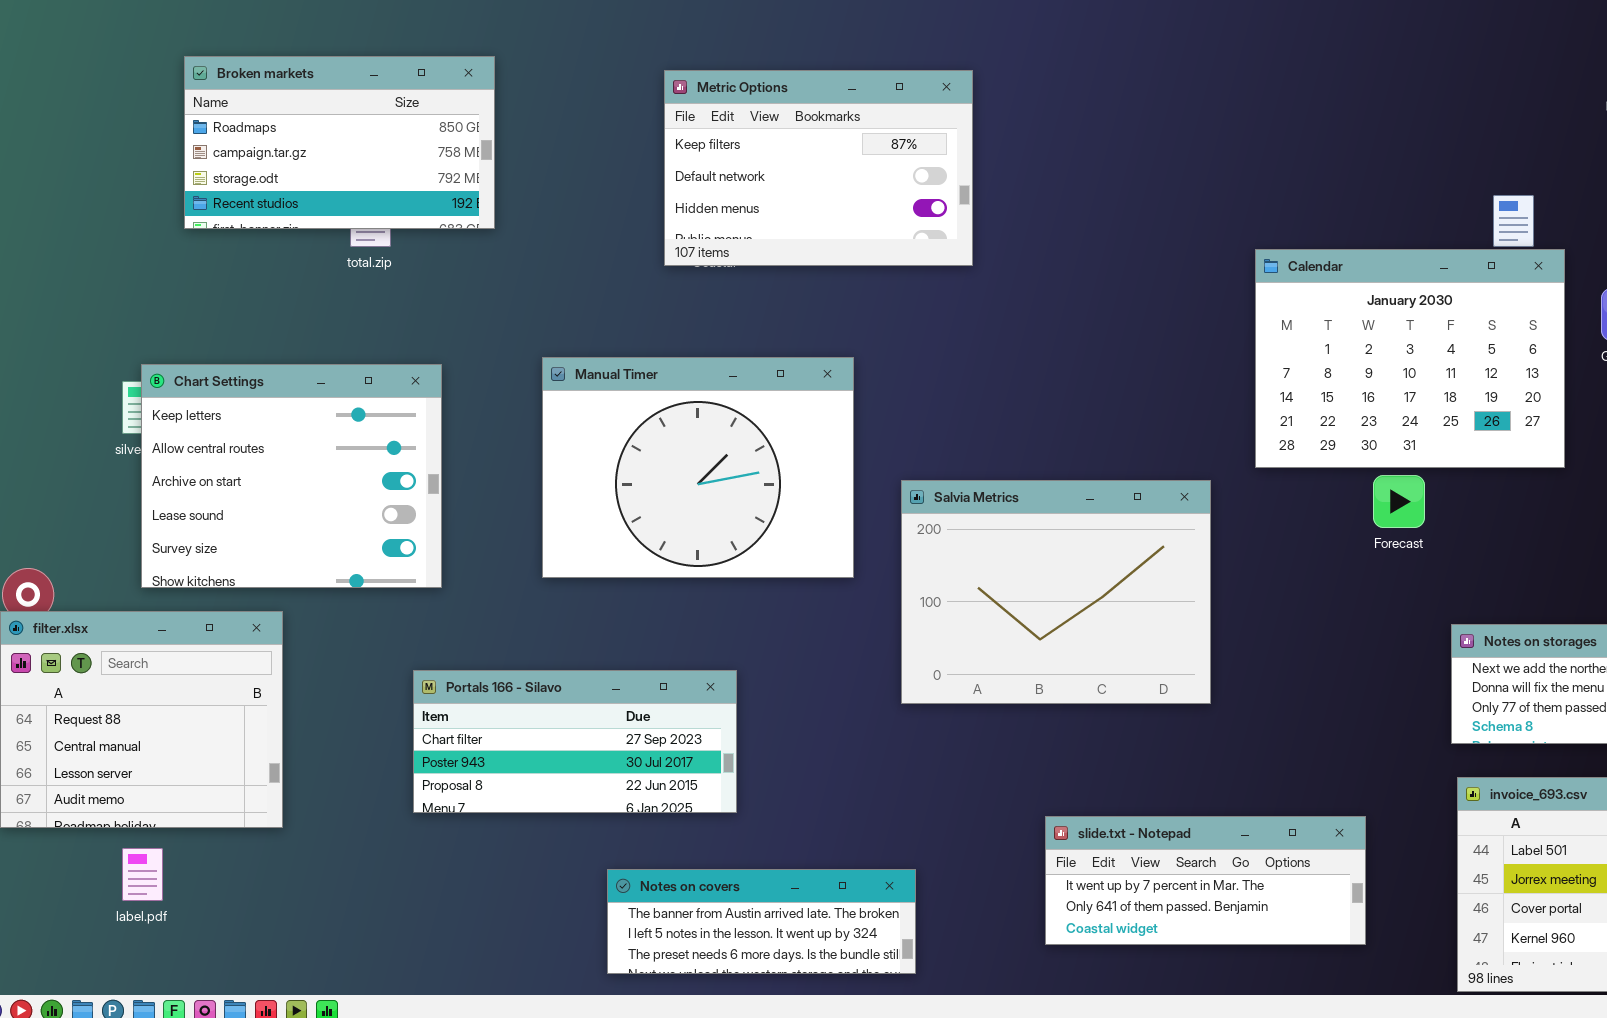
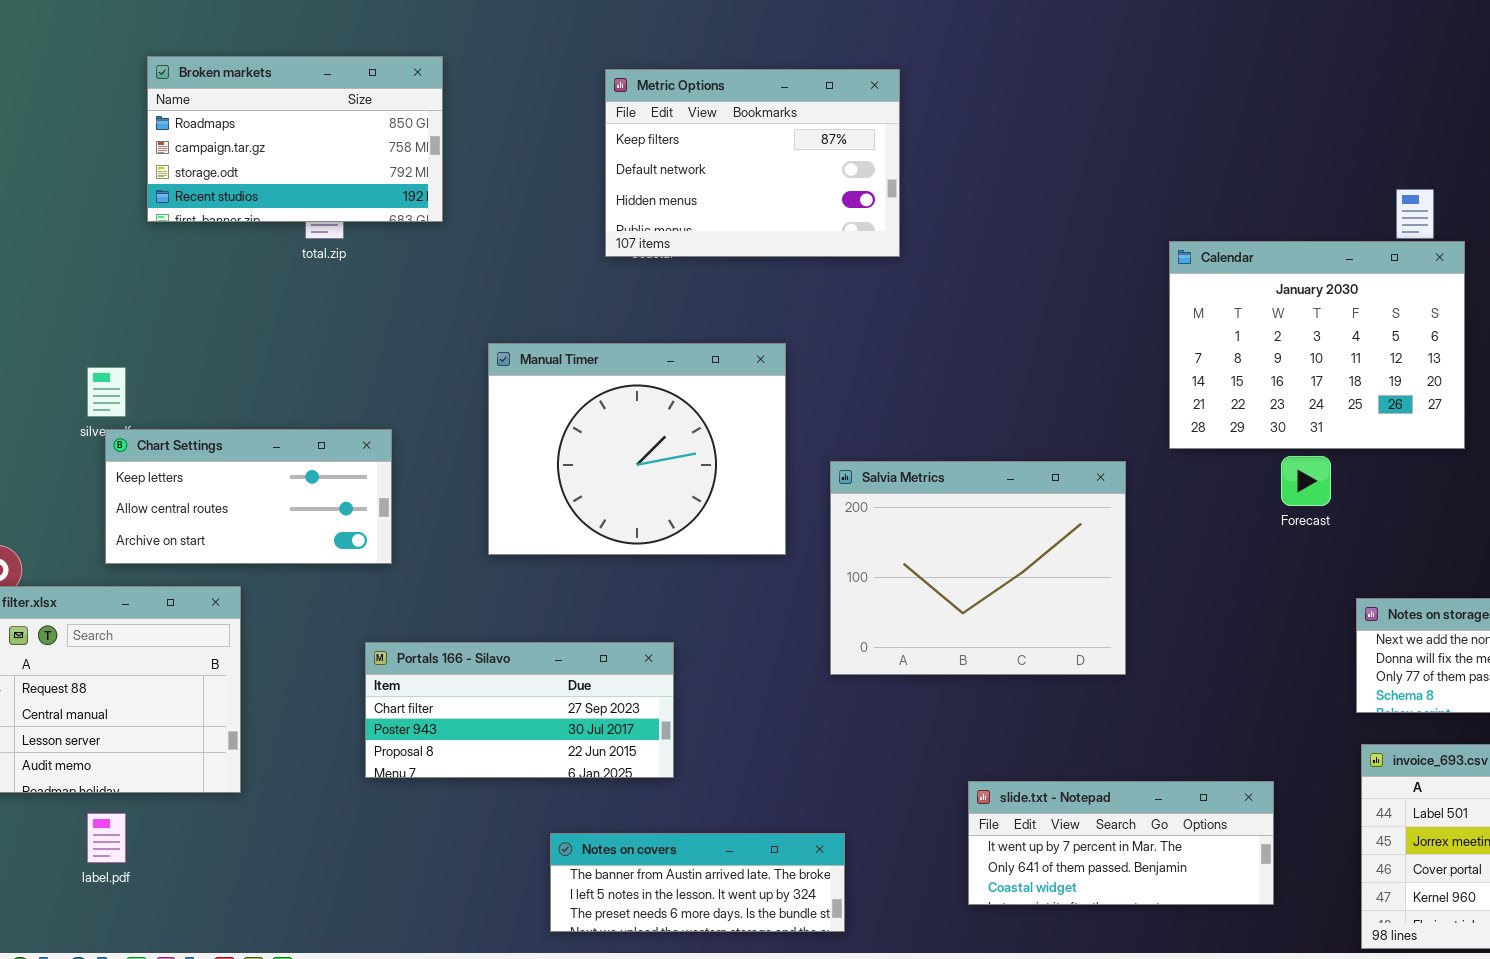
Chart Settings: [141,364,442,588] -> [105,429,392,564], resized

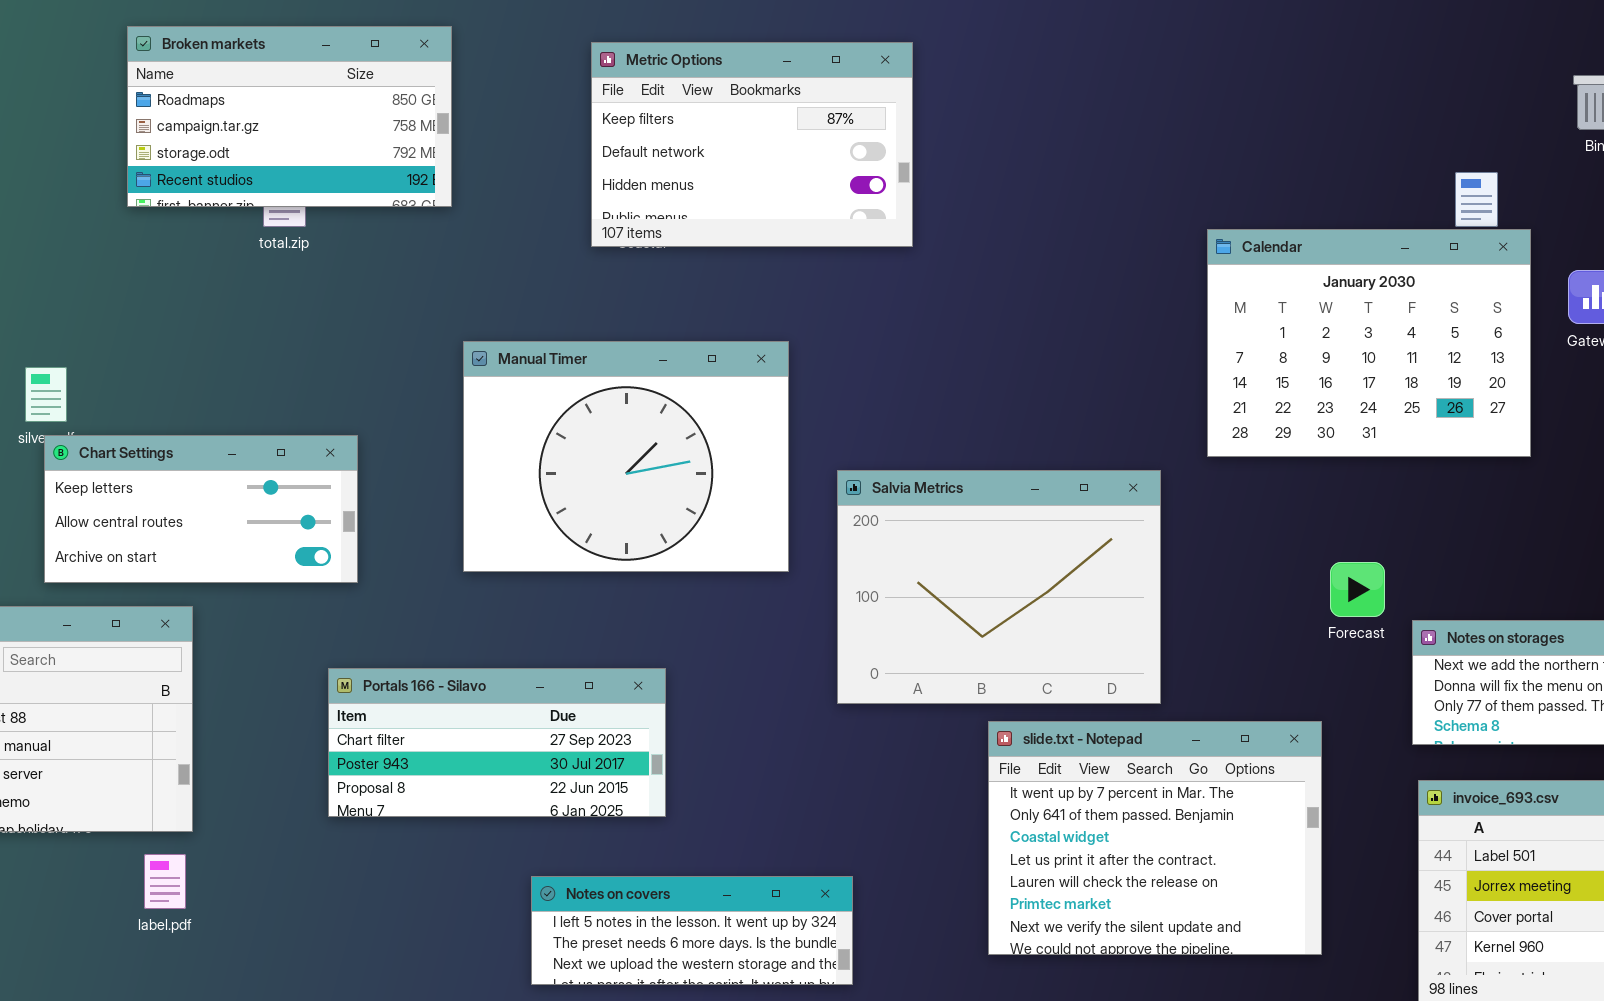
Broken markets: [147,56,443,222] -> [127,26,452,207], moved
Forecast: [1281,456,1331,506] -> [1330,562,1385,617], moved
slide.txt - Notepad: [968,781,1274,905] -> [988,721,1322,955], resized
label.pdf: [87,813,126,863] -> [144,854,186,909], moved
Notes on covers: [550,833,845,932] -> [531,876,853,985], scrolled down 1 row

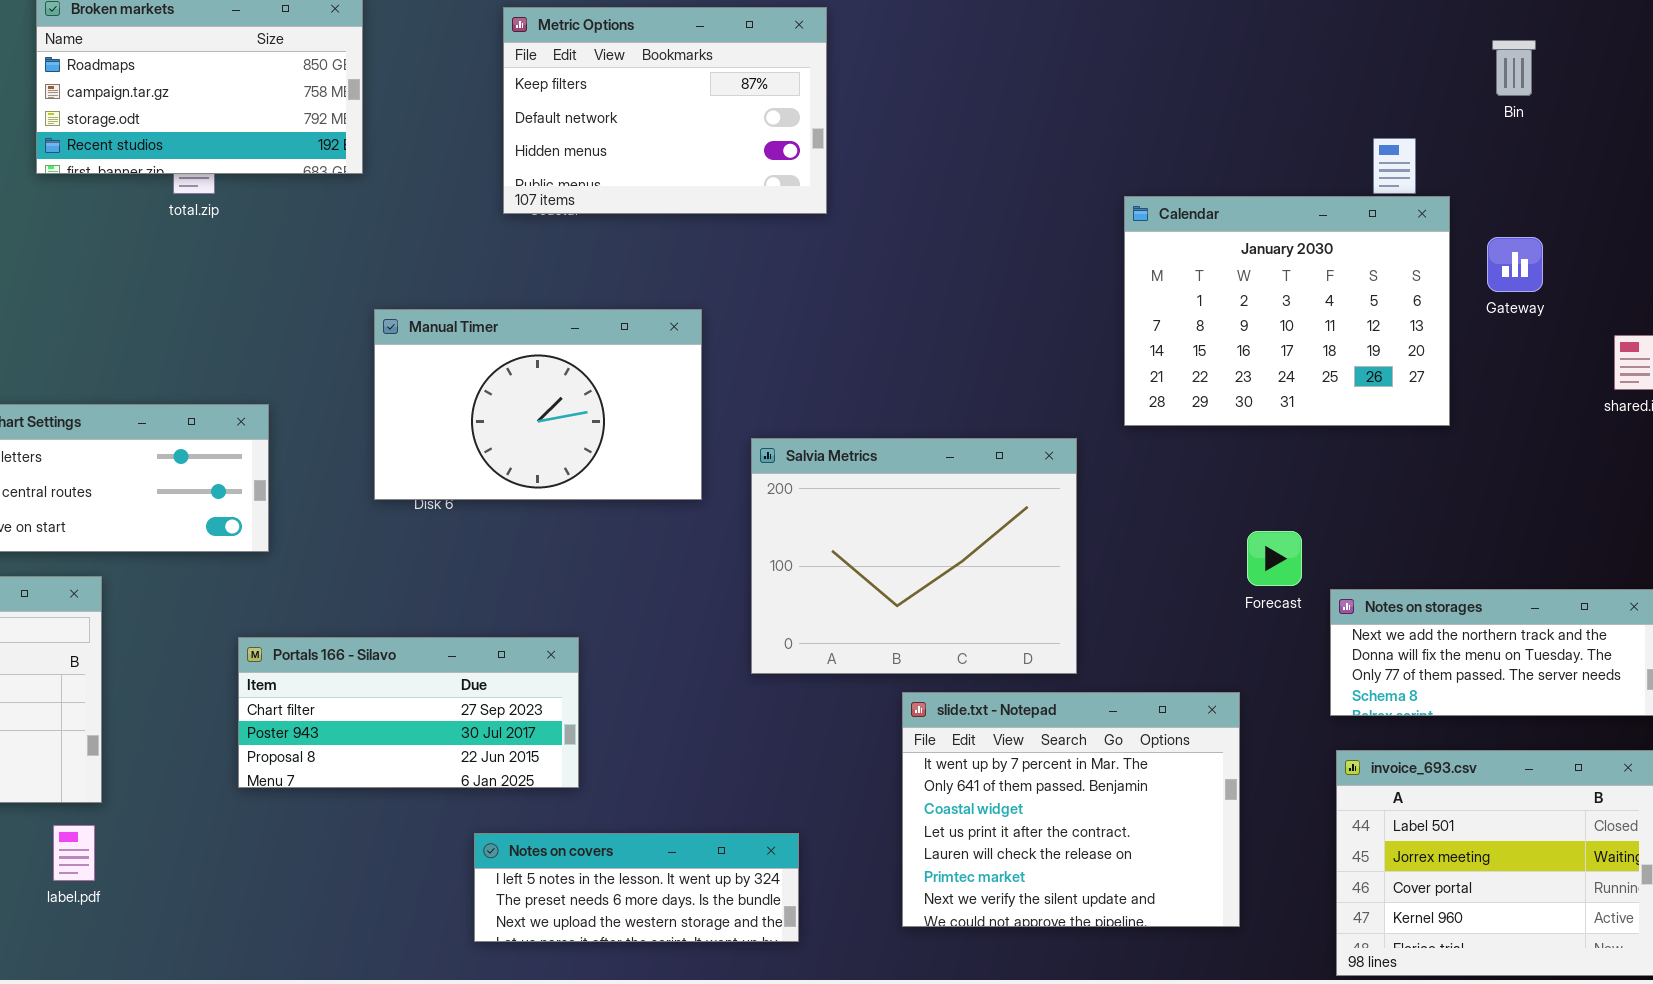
Manual Timer: [463,341,789,572] -> [374,309,702,500], resized
Notes on covers: [531,876,853,985] -> [474,833,799,942], moved

